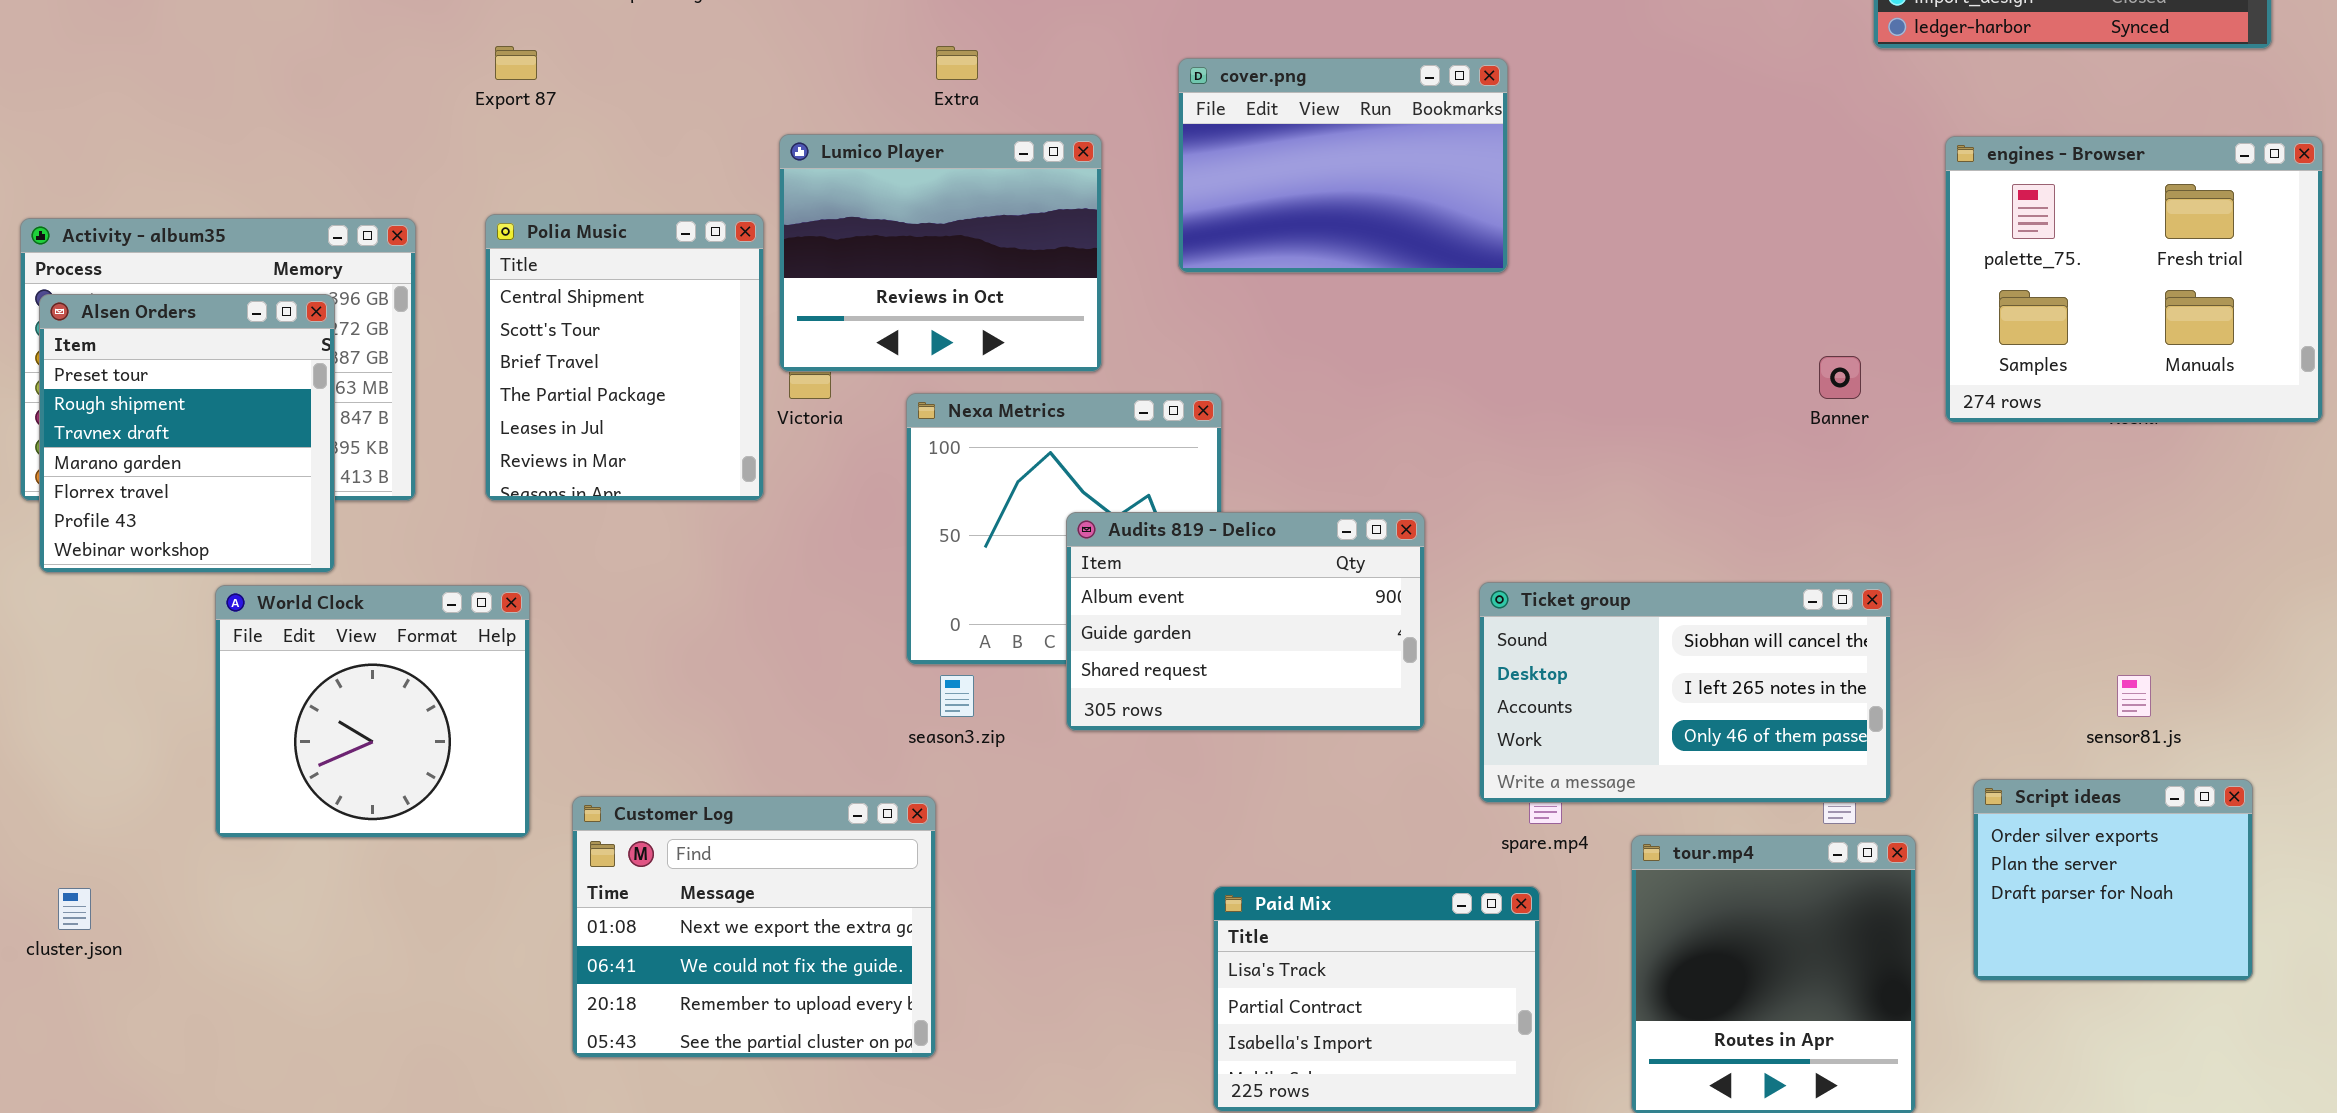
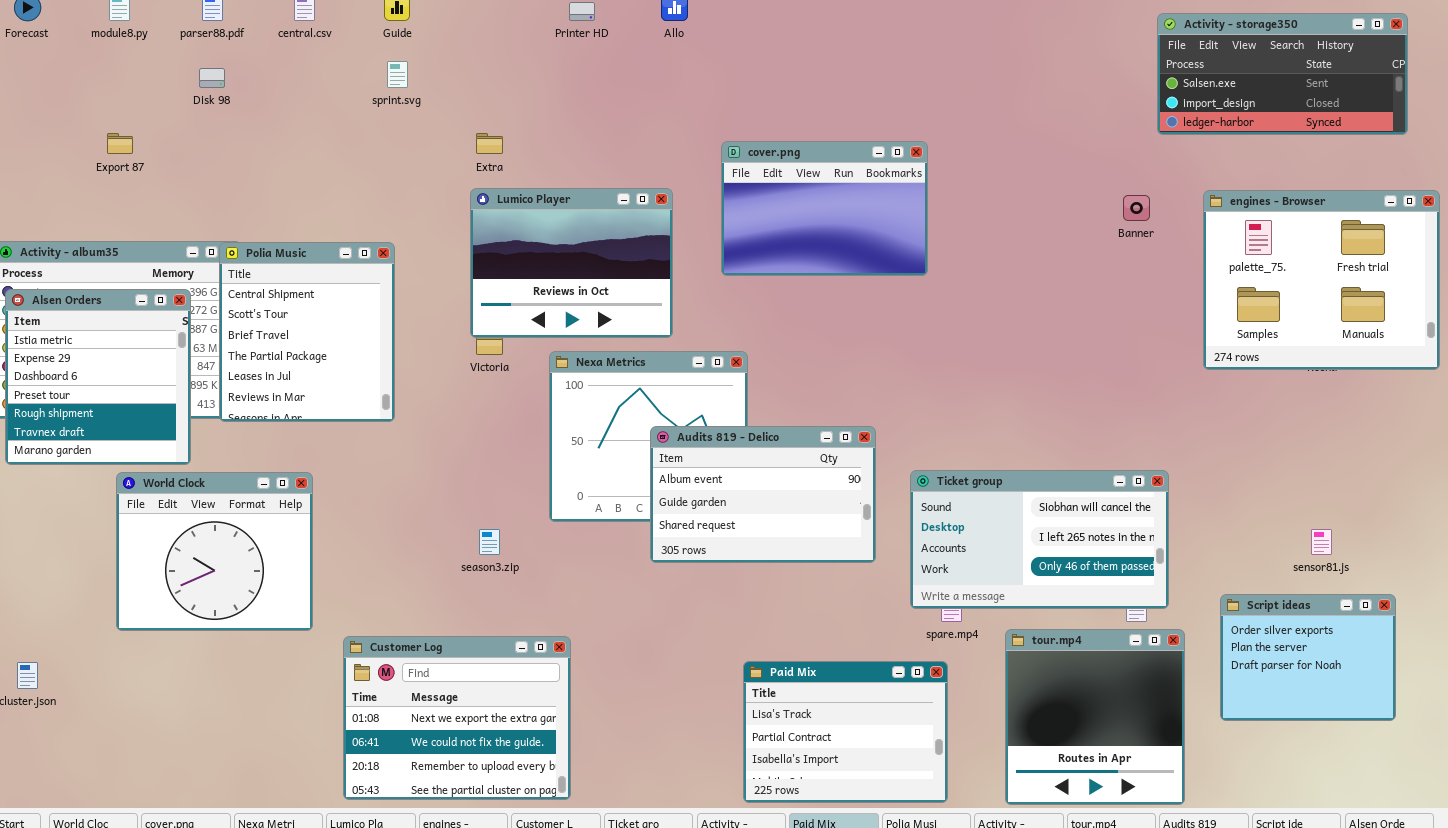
Export 87: [495,46,537,80] -> [107,133,133,154], moved
Extra: [936,46,978,80] -> [476,133,503,154], moved
Polia Music: [485,214,764,501] -> [219,242,395,422], moved
Alsen Orders: [39,294,335,573] -> [5,289,191,465], scrolled up 3 rows
Banner: [1819,356,1861,399] -> [1123,195,1150,221], moved
season3.zip: [940,675,974,717] -> [479,529,500,555], moved
Customer Log: [572,796,936,1058] -> [343,636,571,800], moved

